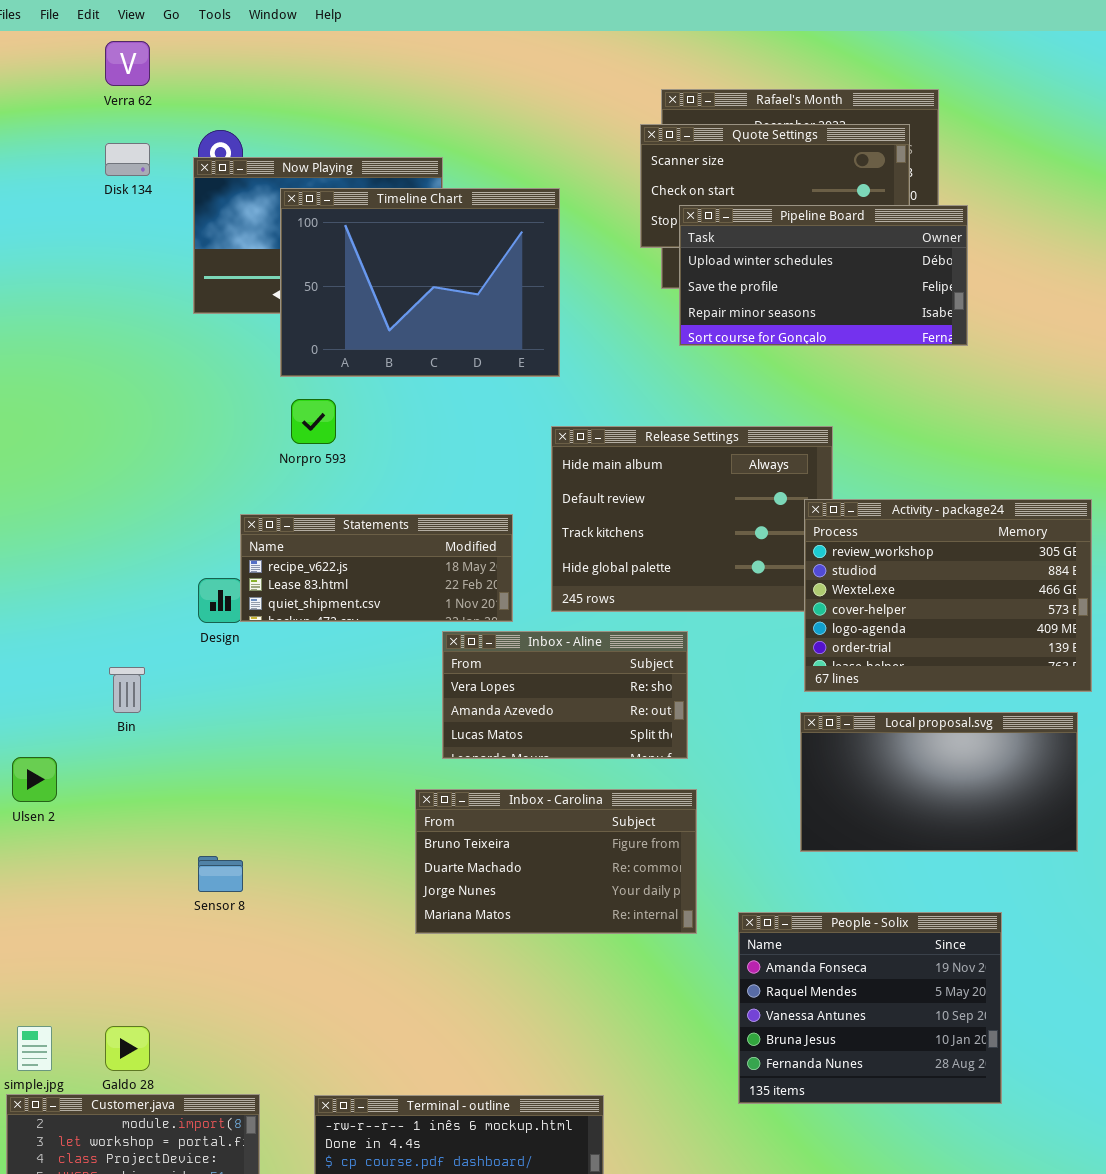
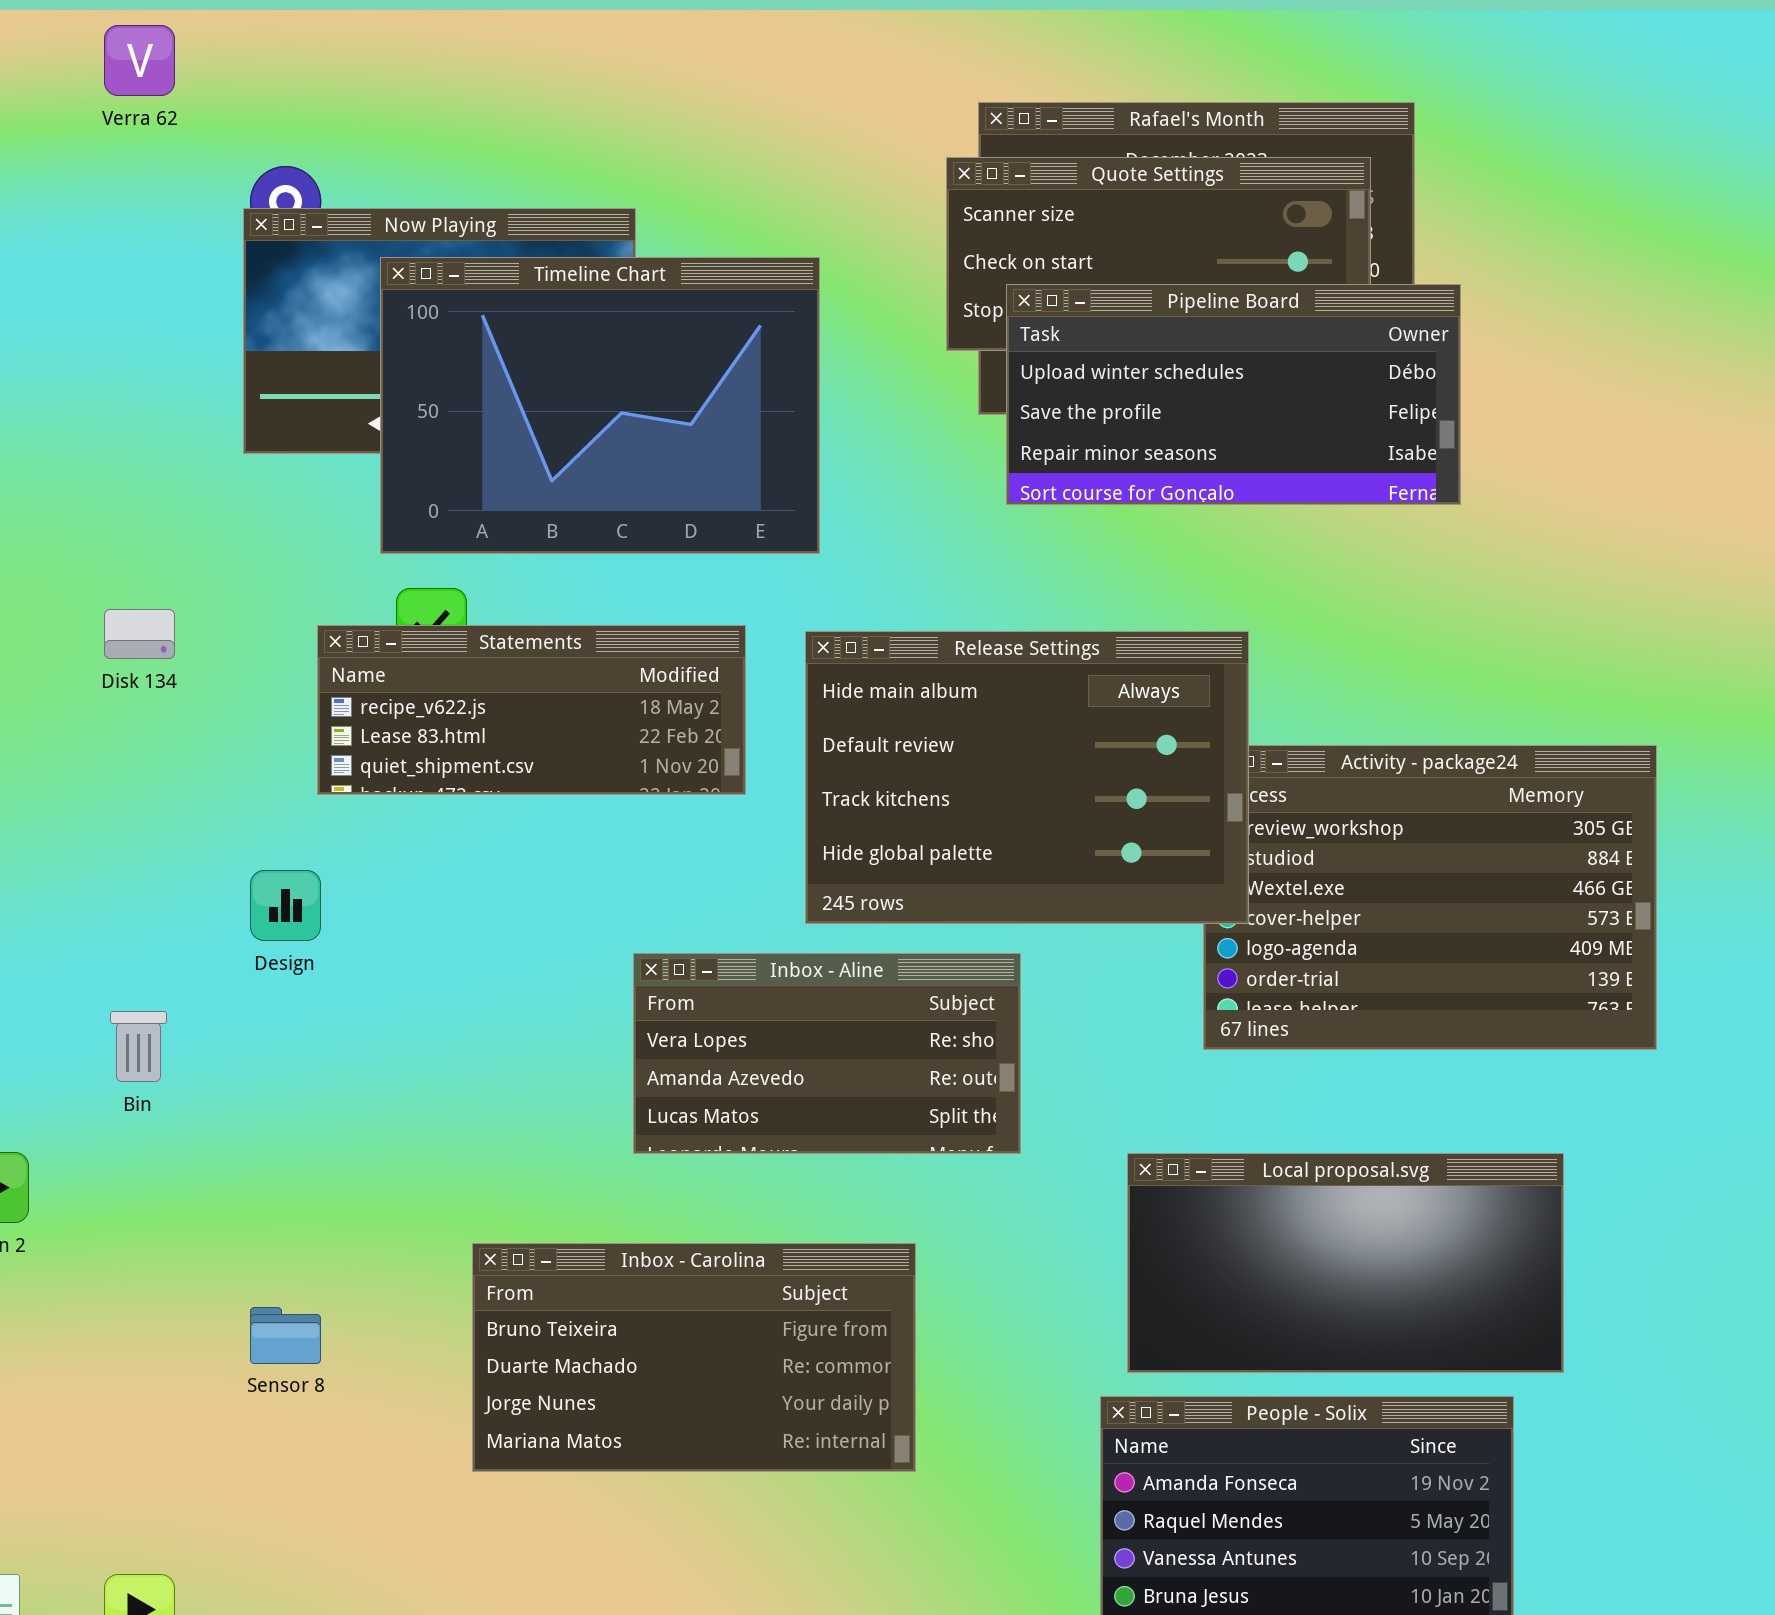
Disk 134: [105,143,150,176] -> [104,609,175,659], moved
Release Settings: [551,426,833,612] -> [805,631,1249,924], raised
Statements: [240,514,513,622] -> [317,625,746,795], moved
Local proposal.svg: [800,712,1078,852] -> [1127,1153,1564,1373], moved
Inbox - Carolina: [415,789,697,934] -> [472,1243,916,1472], moved

